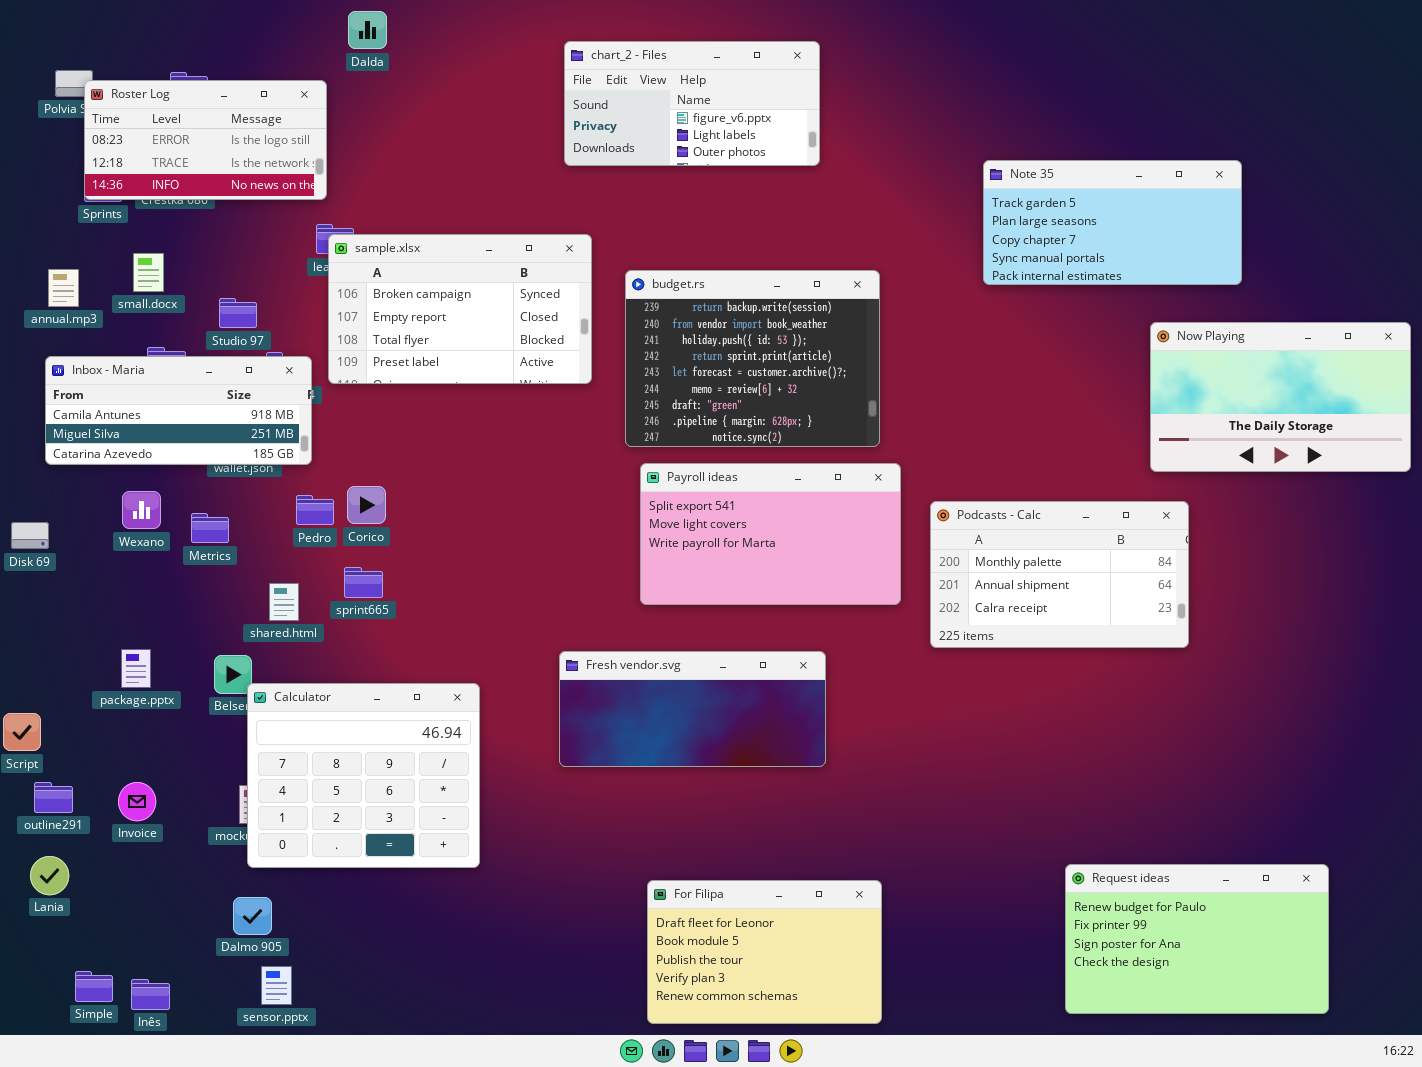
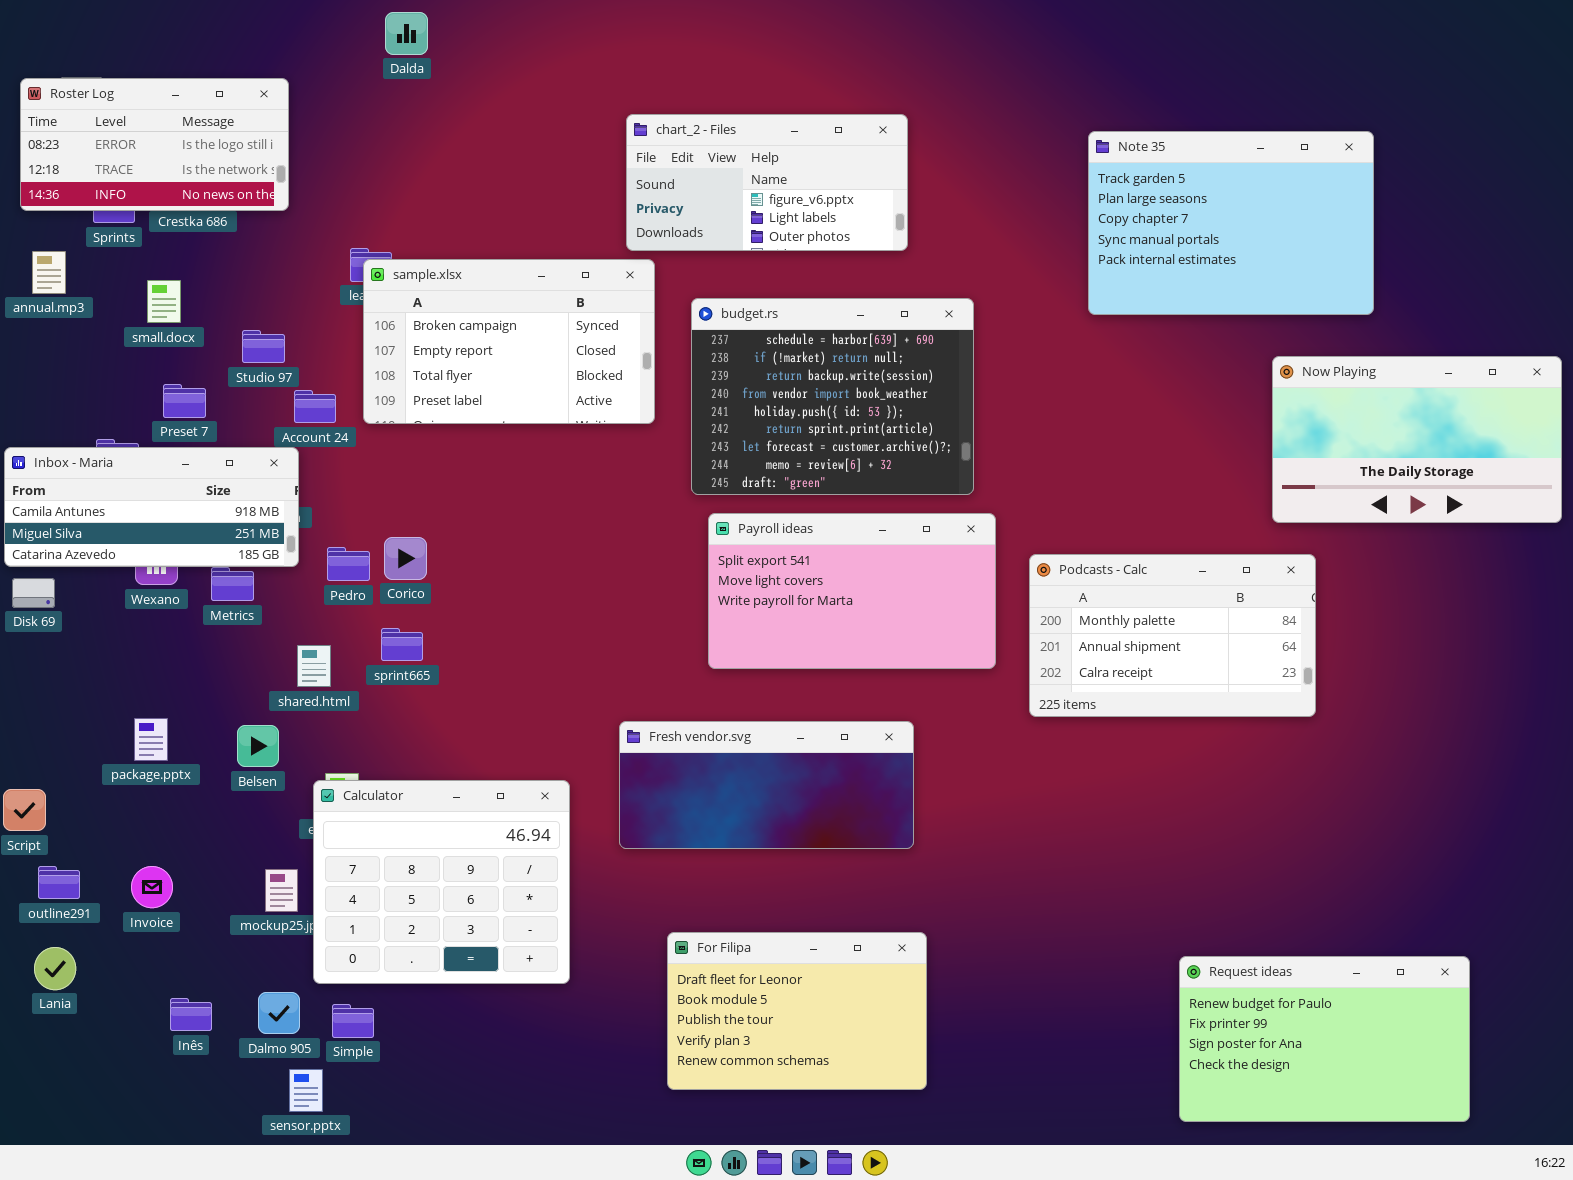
chart_2 - Files: [564,41,820,166] -> [626,114,908,251], moved
Roster Log: [84,80,327,200] -> [20,78,289,211], moved
Note 35: [983,160,1242,285] -> [1088,131,1374,315], resized
annual.mp3: [48,269,79,307] -> [32,251,66,294], moved
budget.rs: [625,270,880,447] -> [691,298,974,495], scrolled up 2 rows
Inbox - Maria: [45,356,312,465] -> [4,447,299,567], moved
Calculator: [247,683,480,868] -> [313,780,570,984], moved
For Filipa: [647,880,882,1024] -> [667,932,927,1090], moved
Simple: [75,971,113,1002] -> [332,1004,374,1038], moved
Inês: [131,979,170,1010] -> [170,998,212,1031], moved

